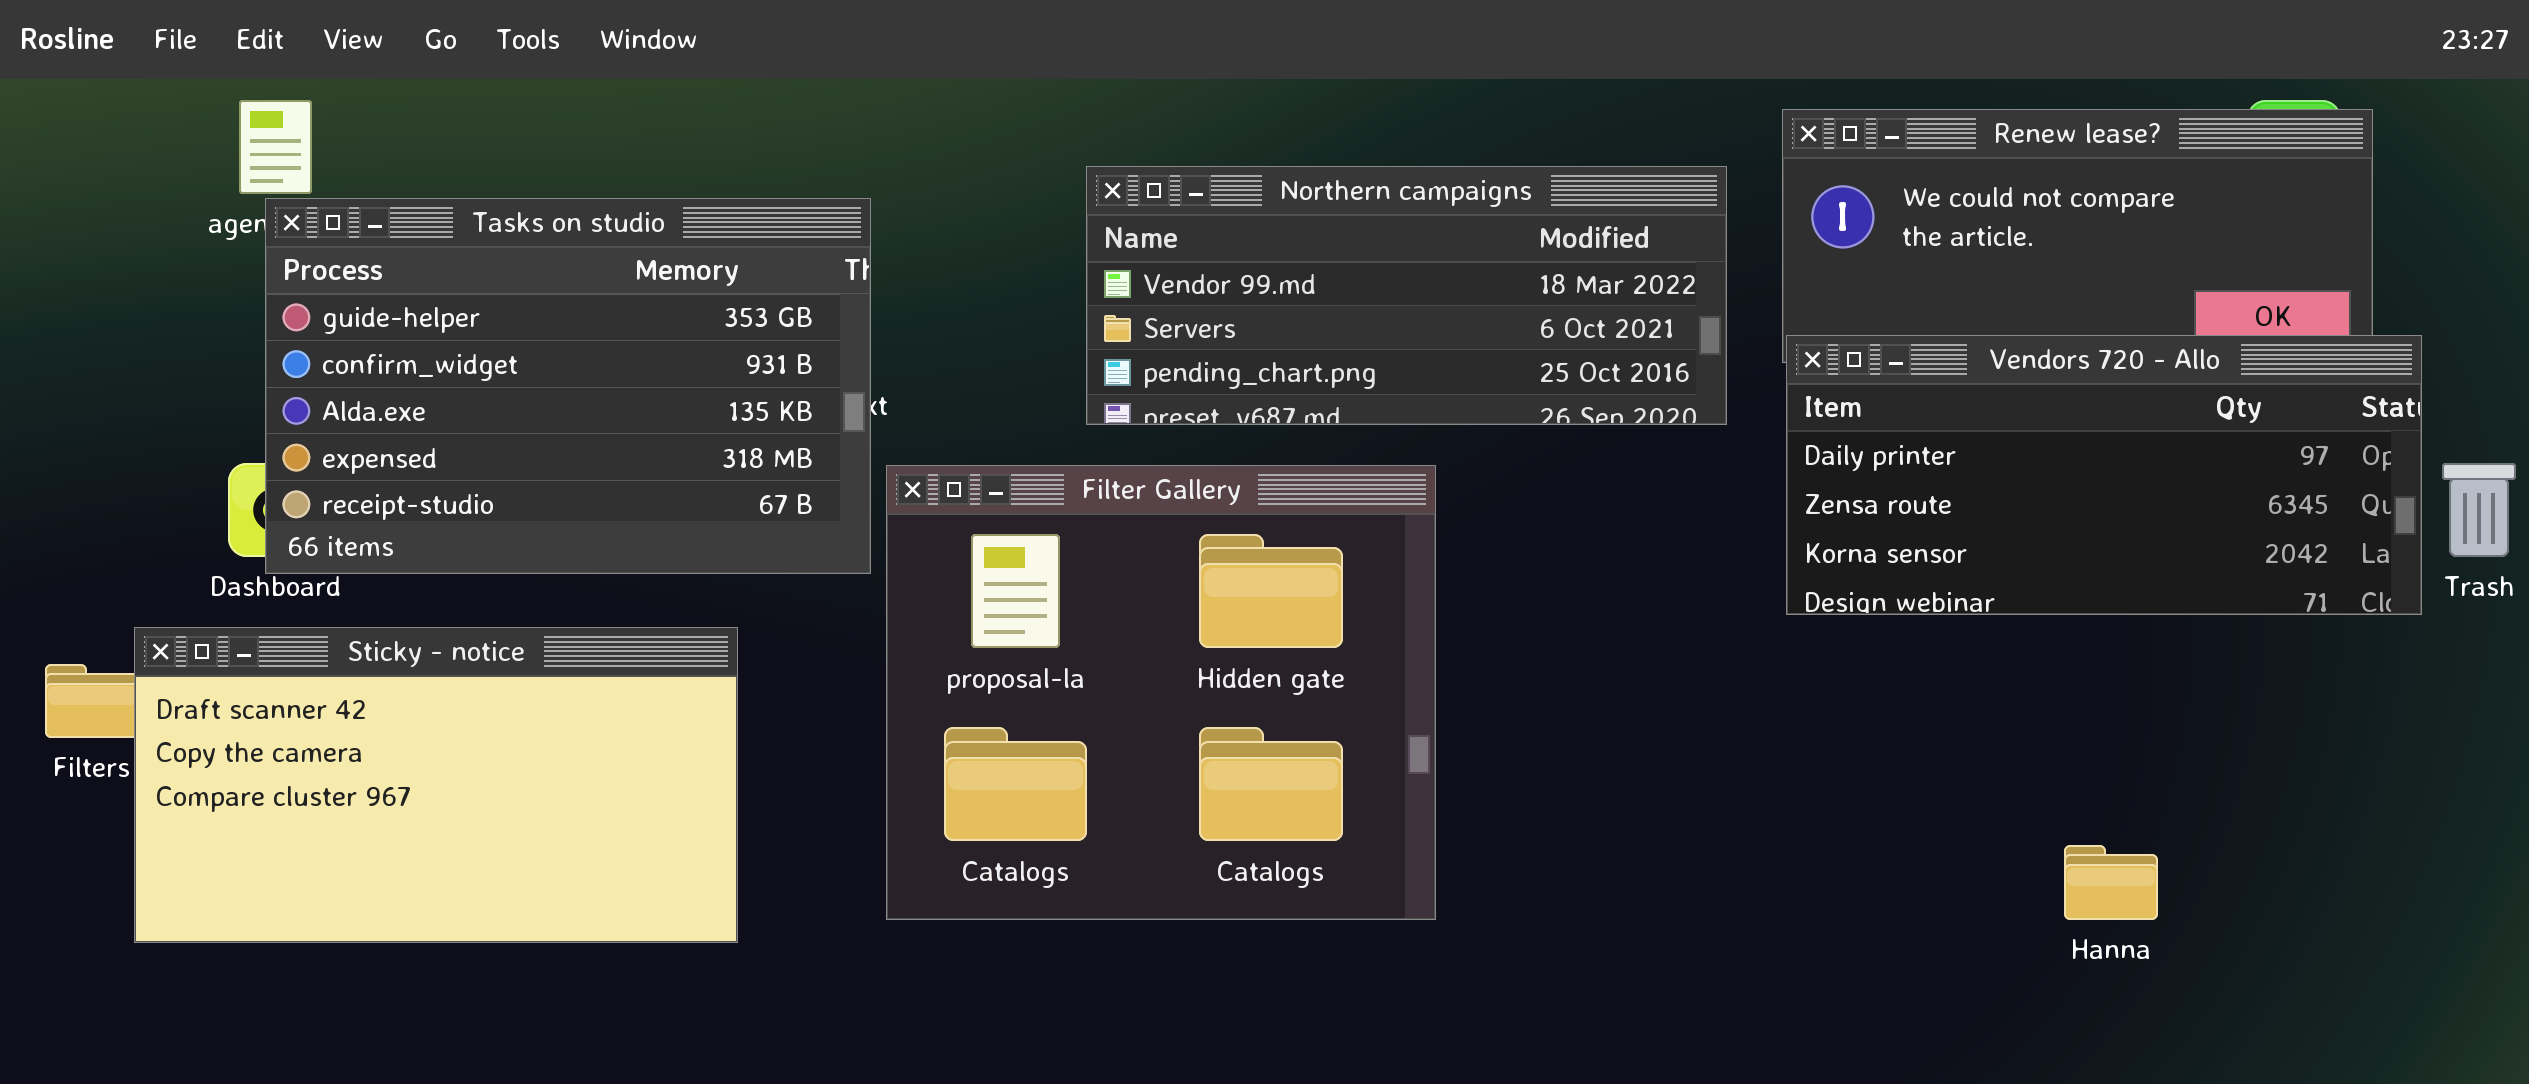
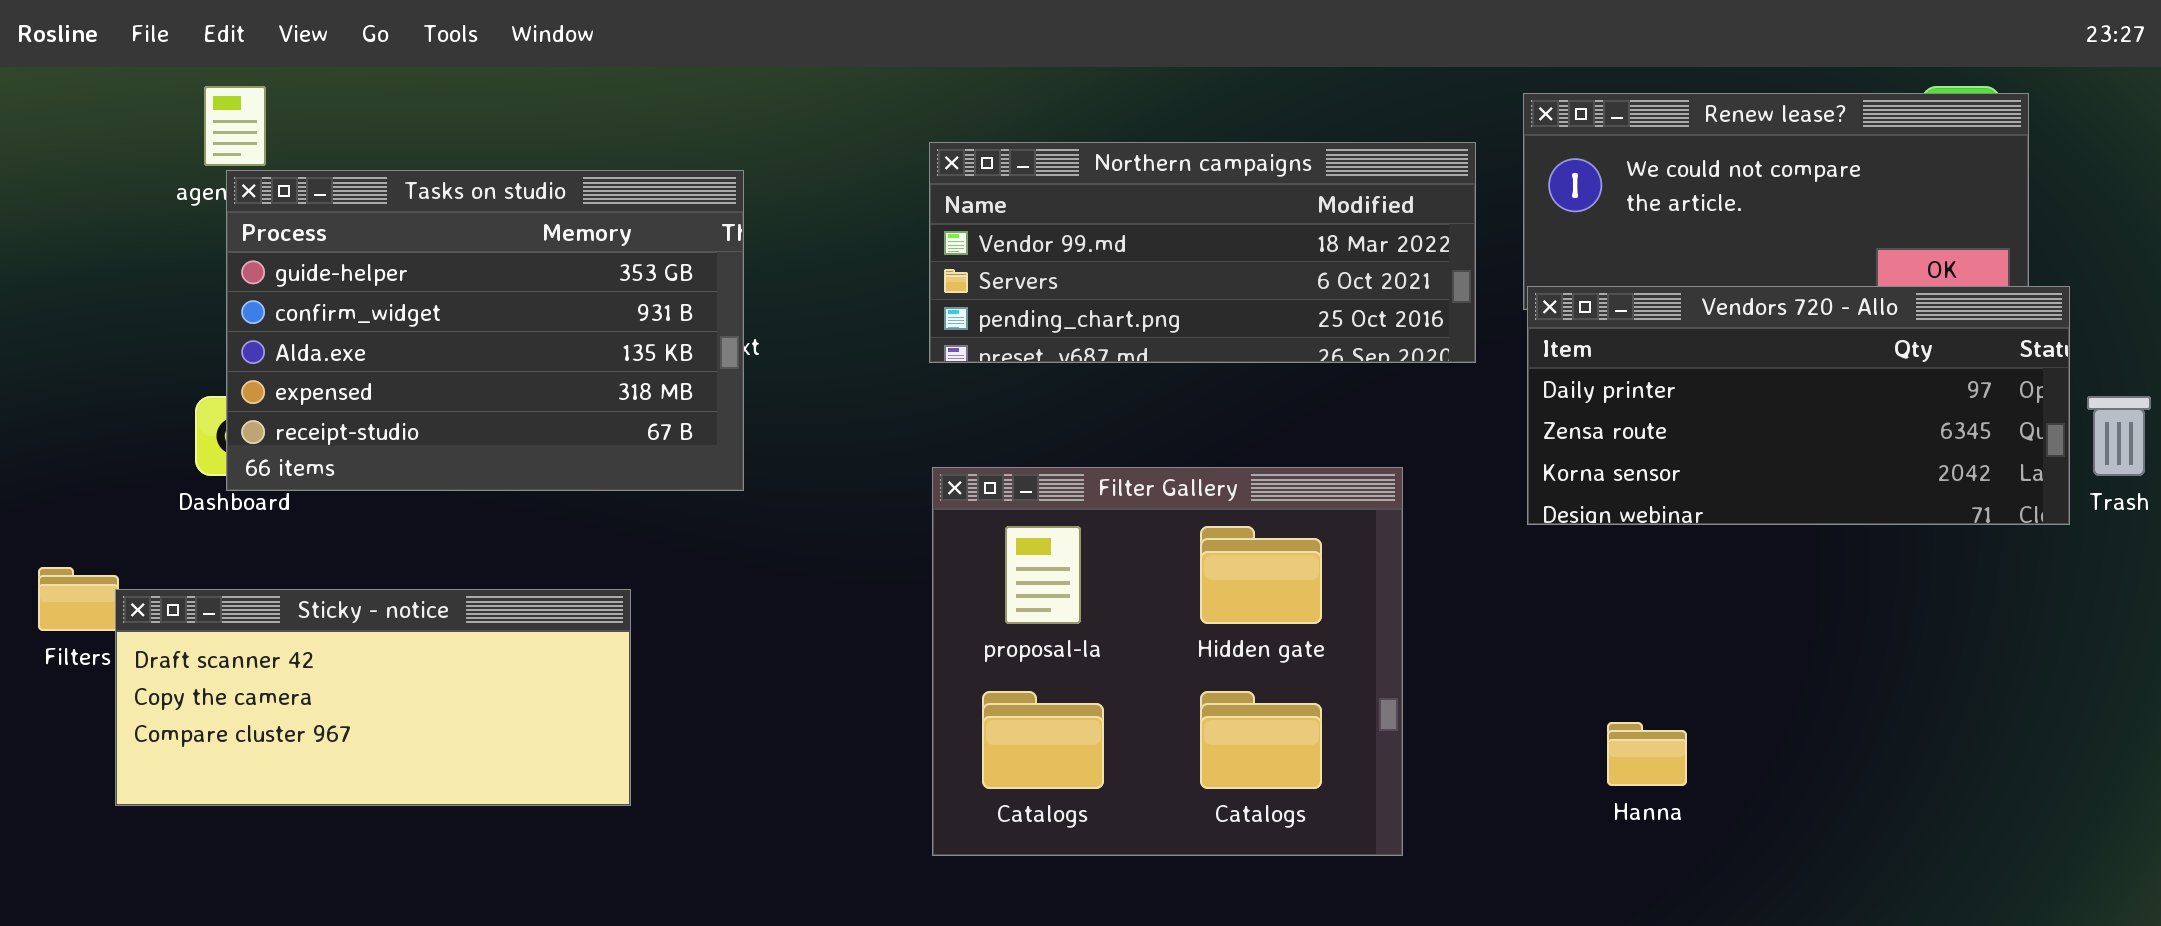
Filter Gallery: [886,465,1436,920] -> [932,467,1403,856], moved
Sticky - notice: [134,627,738,943] -> [115,589,631,806], resized
Hanna: [2064,845,2158,920] -> [1607,722,1687,786], moved

